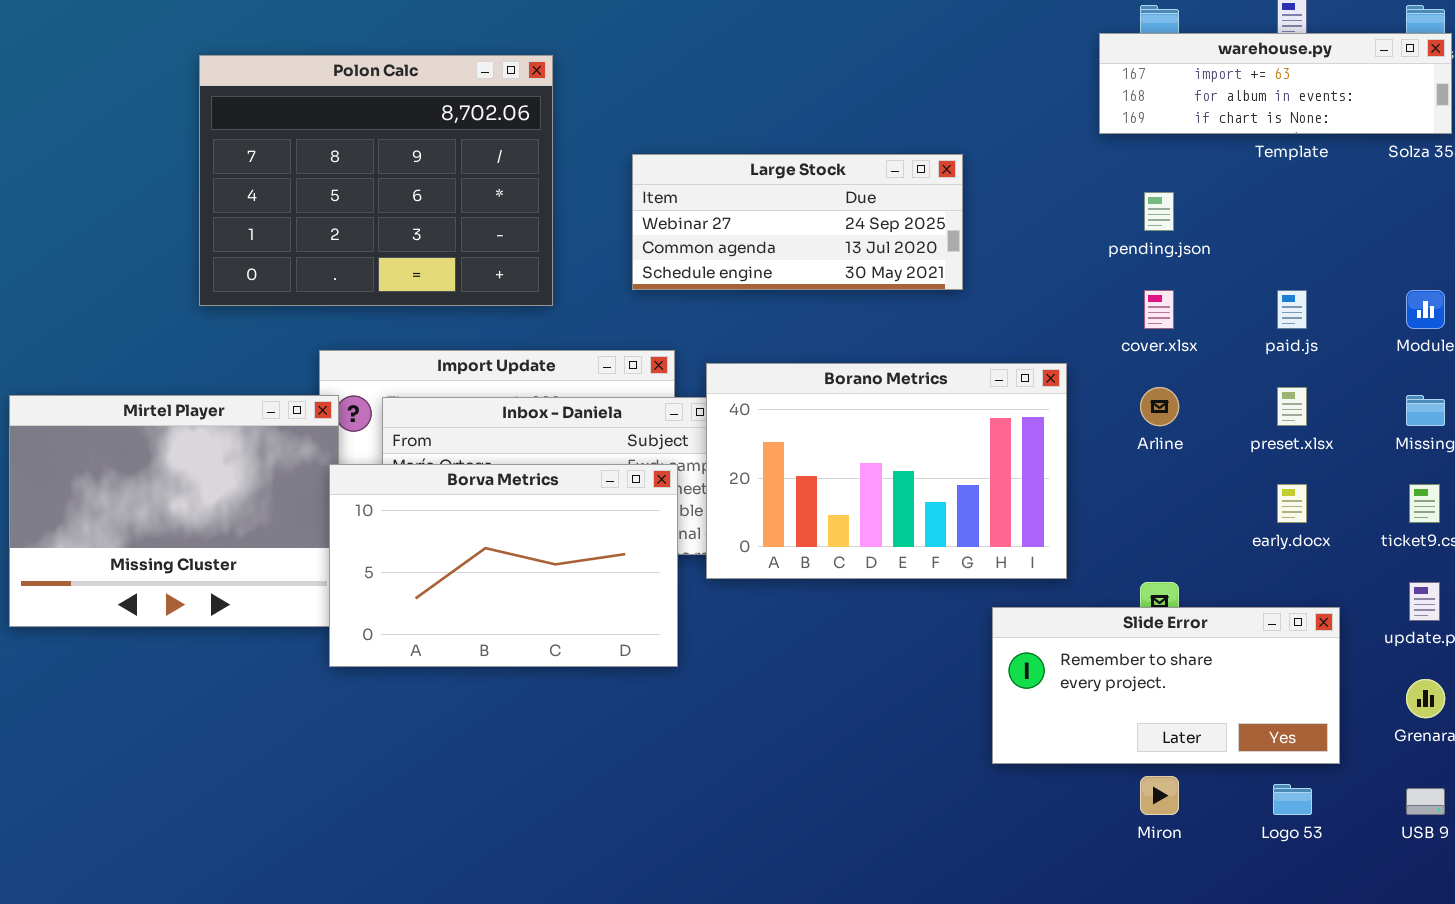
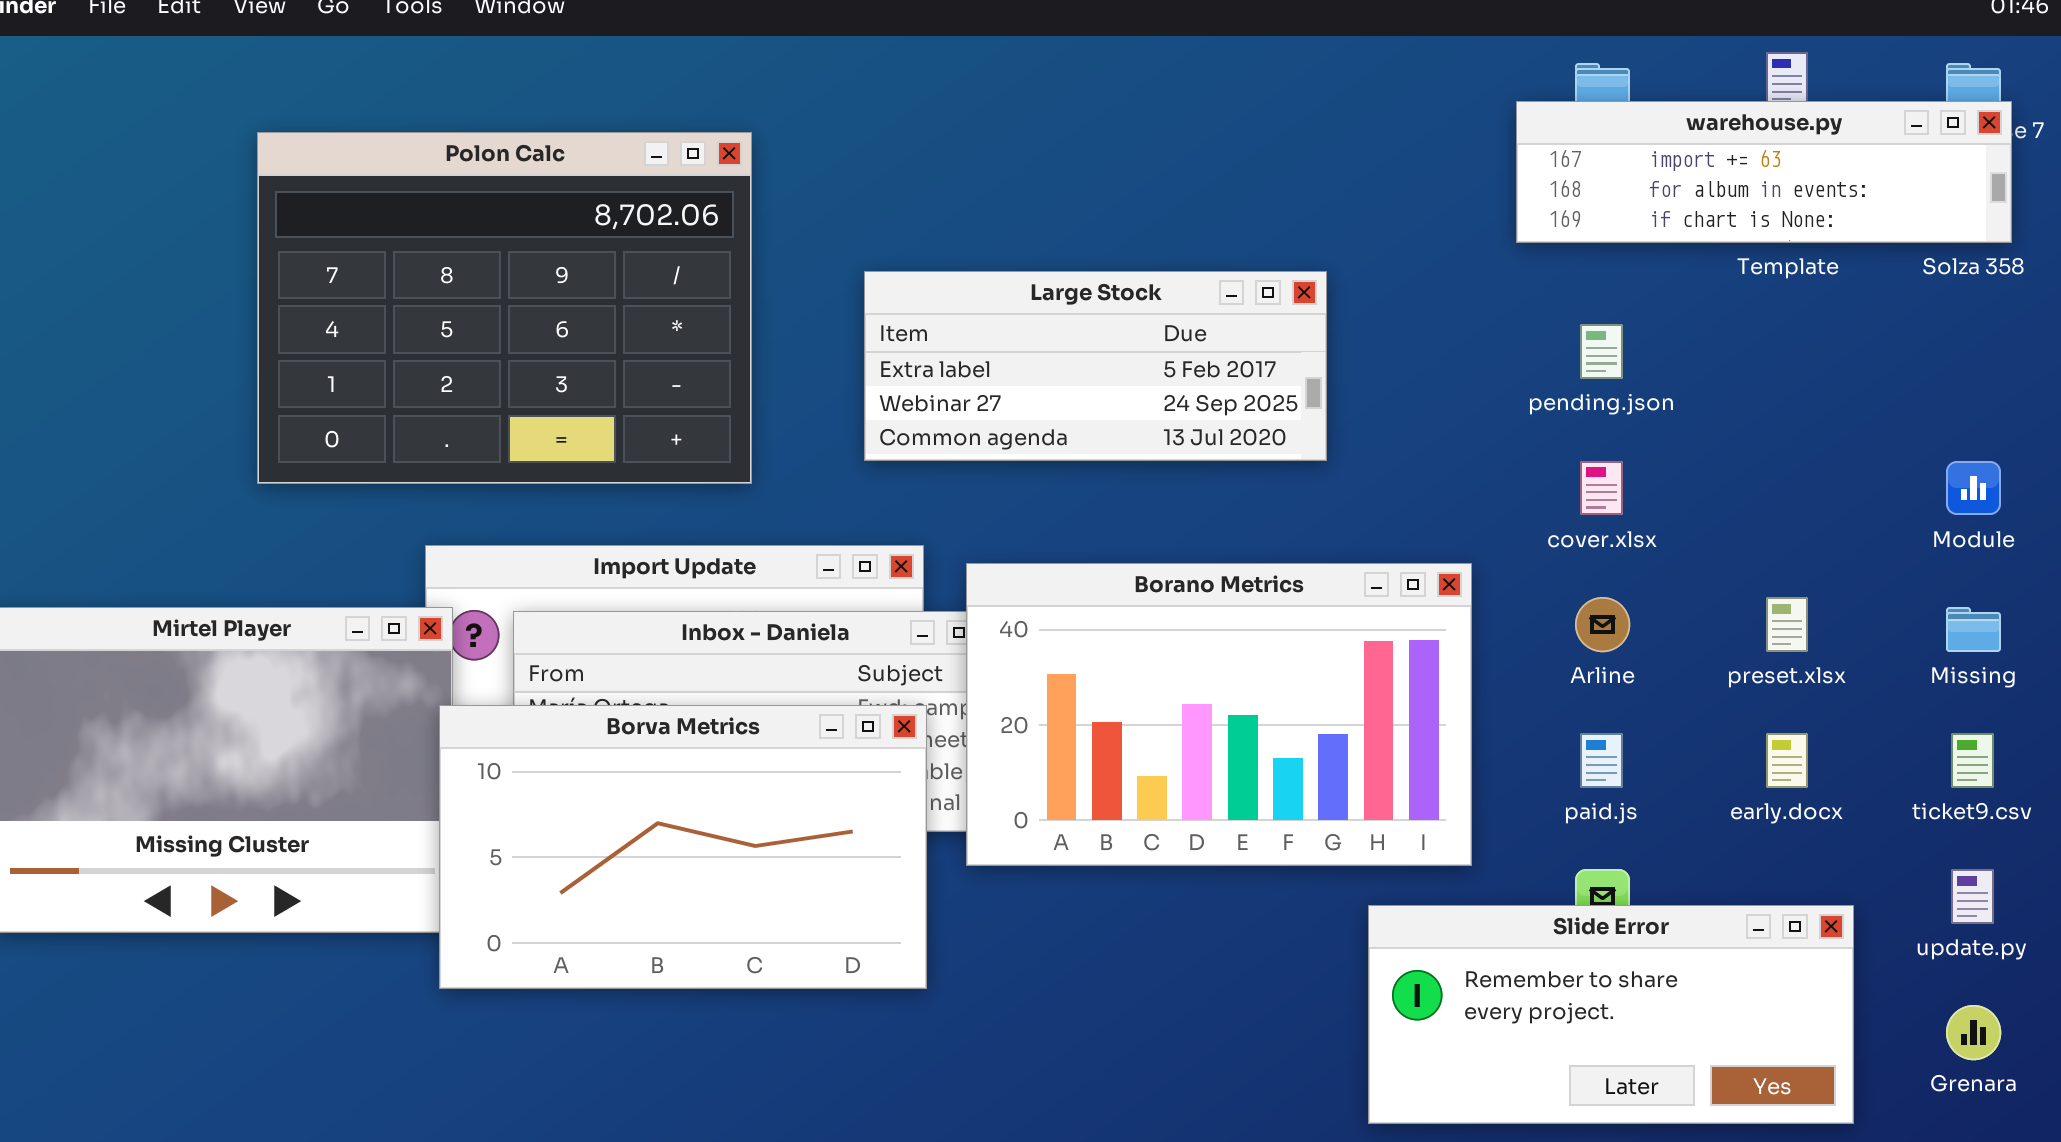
Large Stock: [632,154,963,290] -> [864,271,1327,461], scrolled up 1 row
paid.js: [1277,290,1307,329] -> [1580,733,1623,788], moved

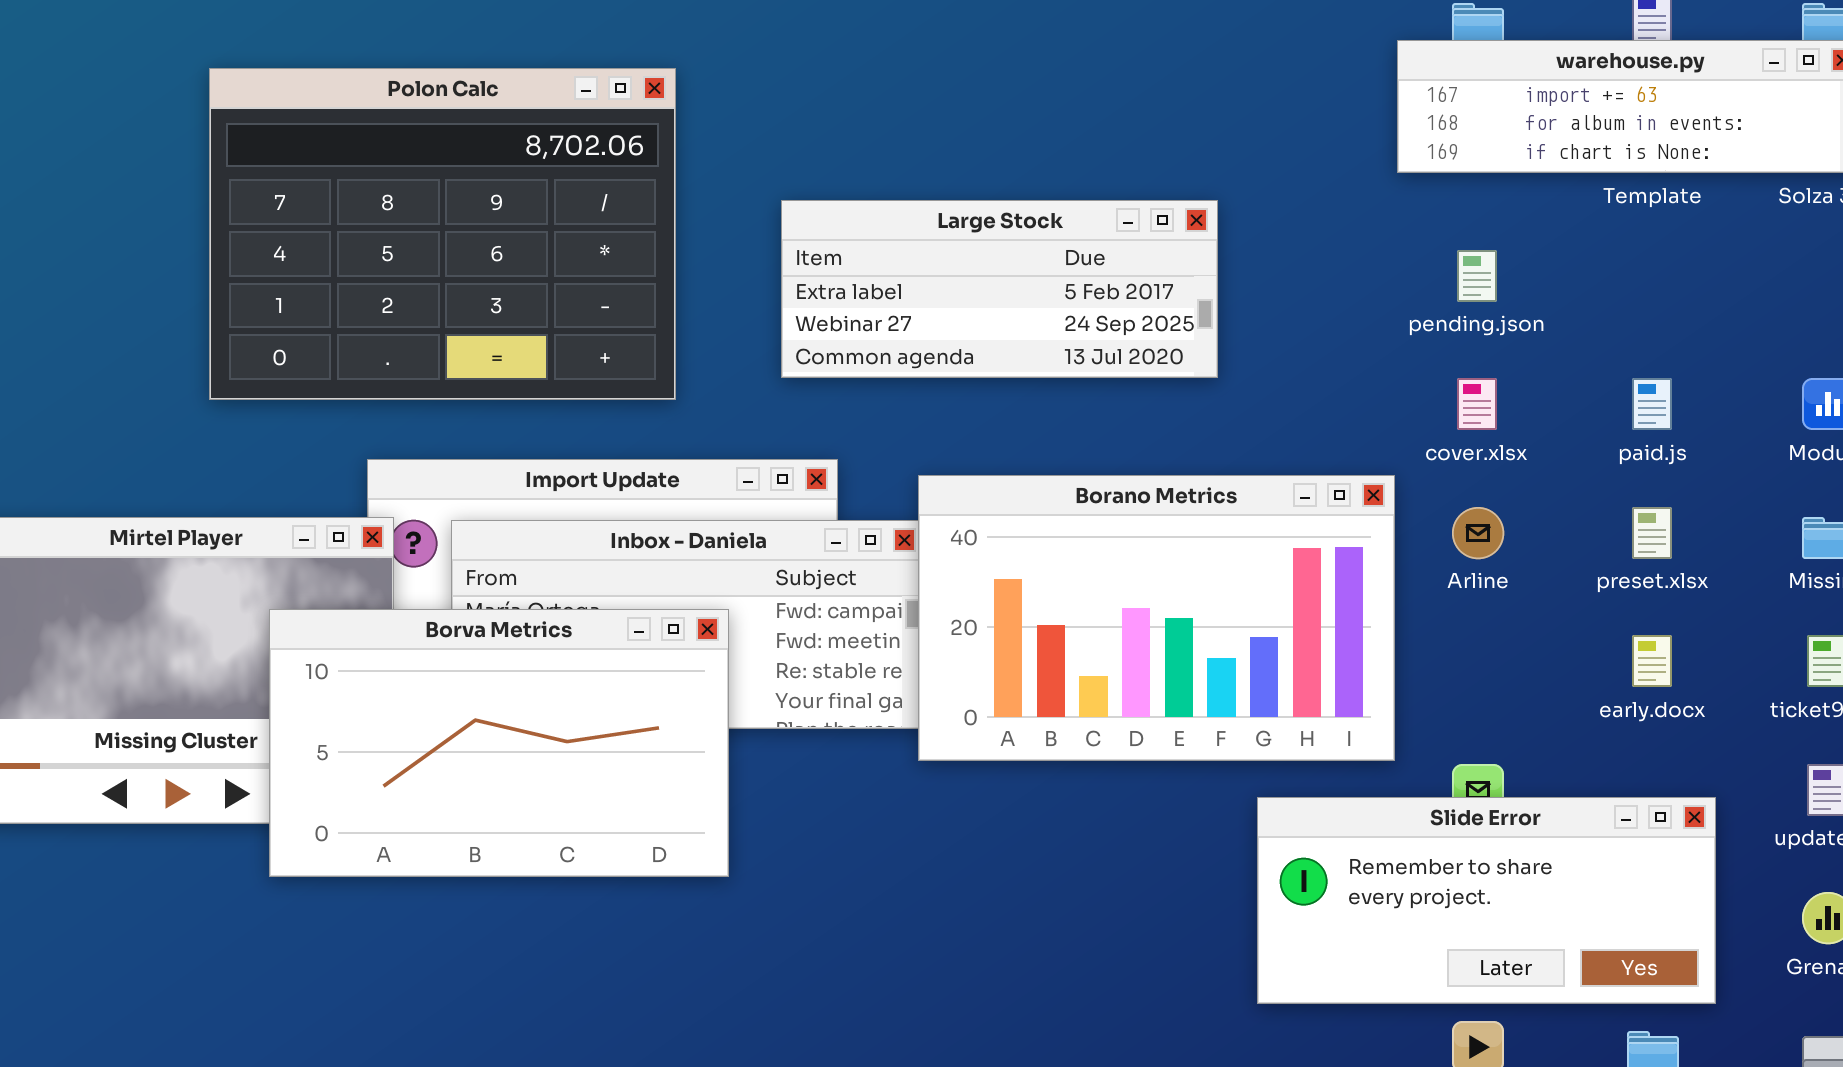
Borano Metrics: [966,563,1472,866] -> [918,475,1395,761], moved
Borva Metrics: [439,705,927,989] -> [269,609,729,877], moved
paid.js: [1580,733,1623,788] -> [1632,378,1672,430], moved

